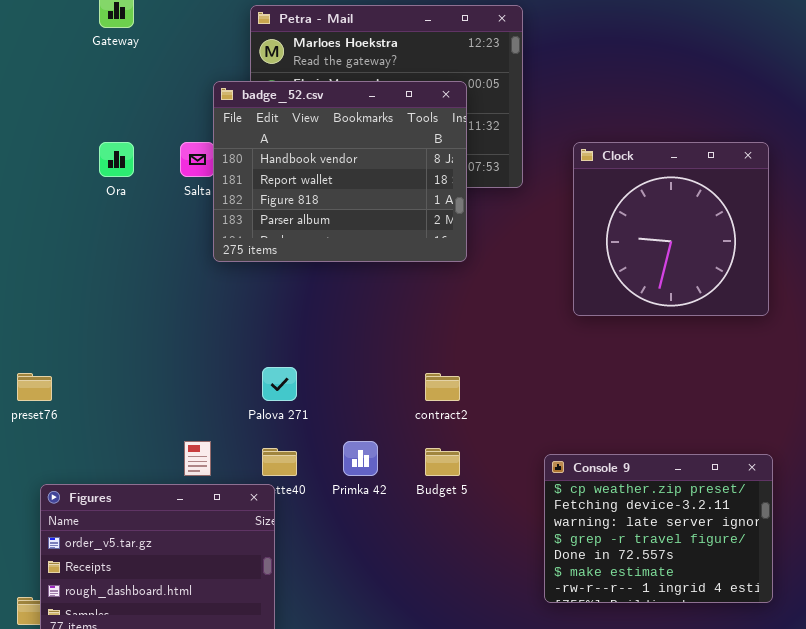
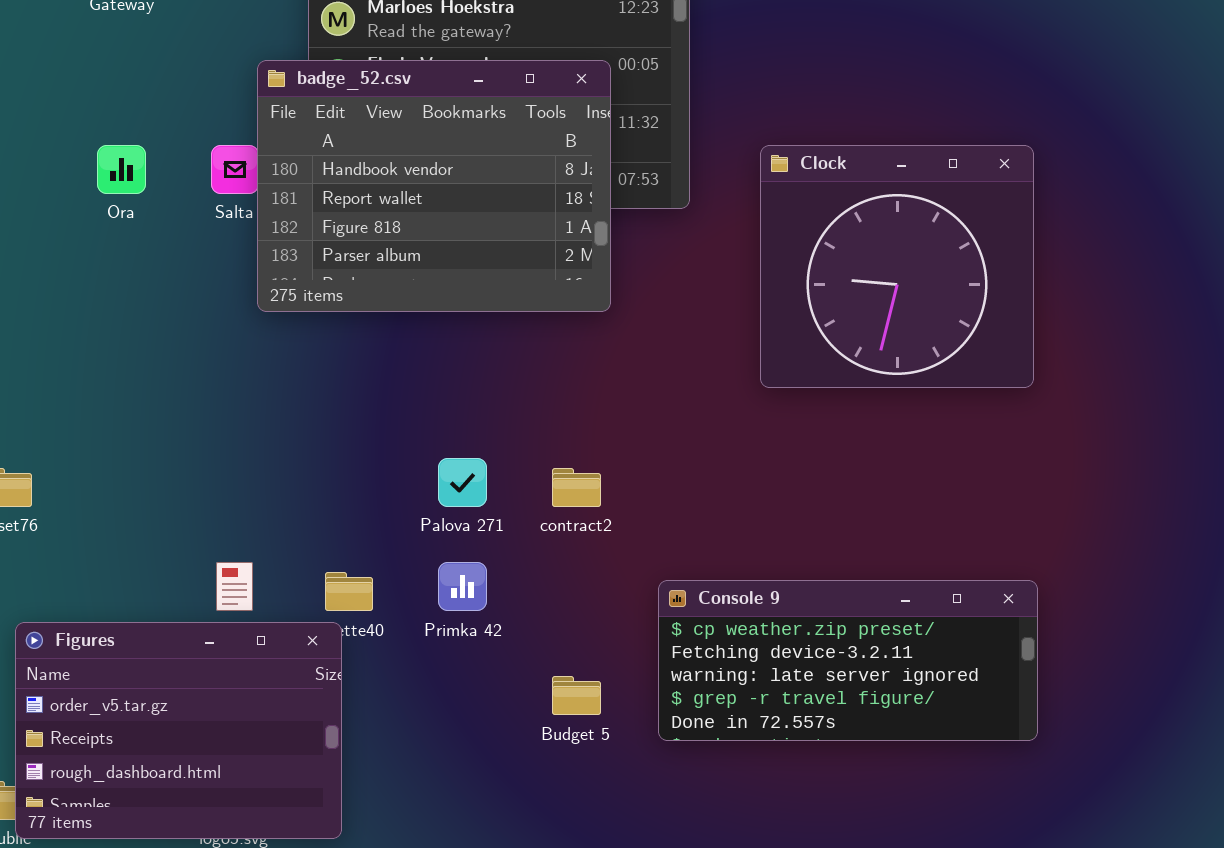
Palova 271: [262,367,297,401] -> [438,458,487,507], moved
Budget 5: [425,448,460,476] -> [552,676,601,715], moved
Console 9: [544,454,773,603] -> [658,580,1038,741], resized

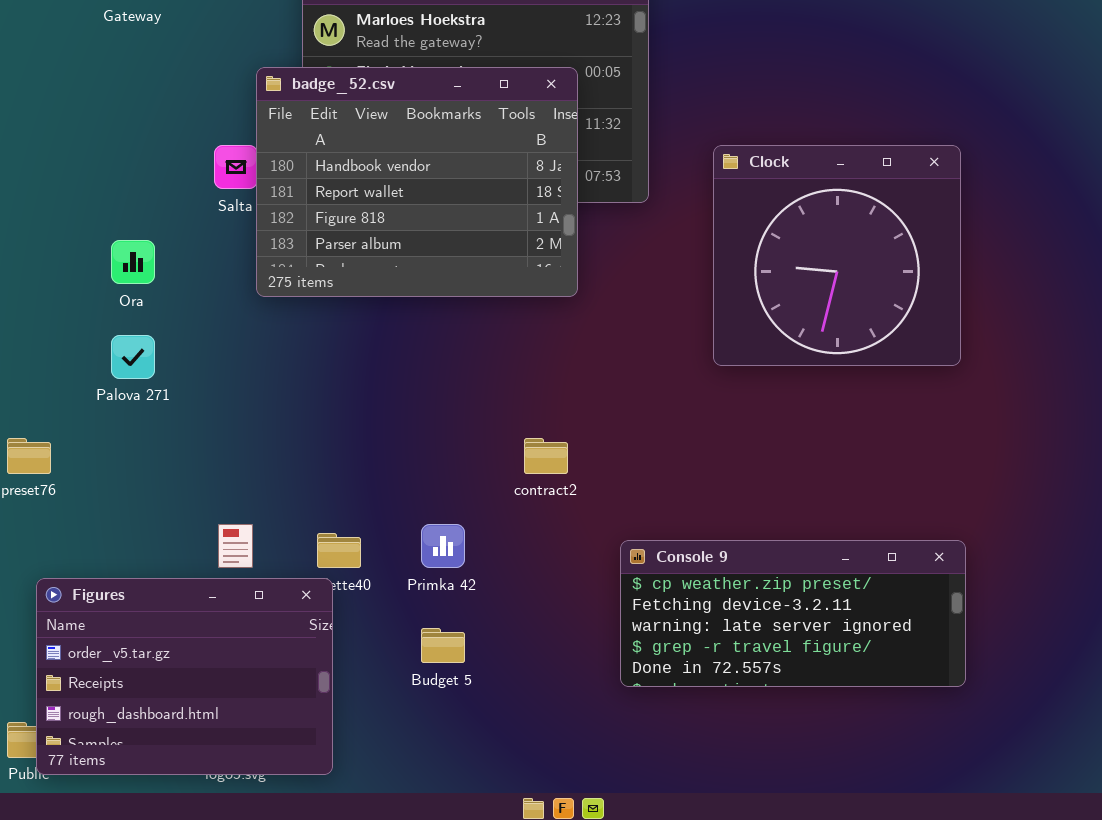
Ora: [97,145,146,194] -> [111,240,155,284], moved
Palova 271: [438,458,487,507] -> [111,335,155,379], moved
Budget 5: [552,676,601,715] -> [421,628,465,663], moved

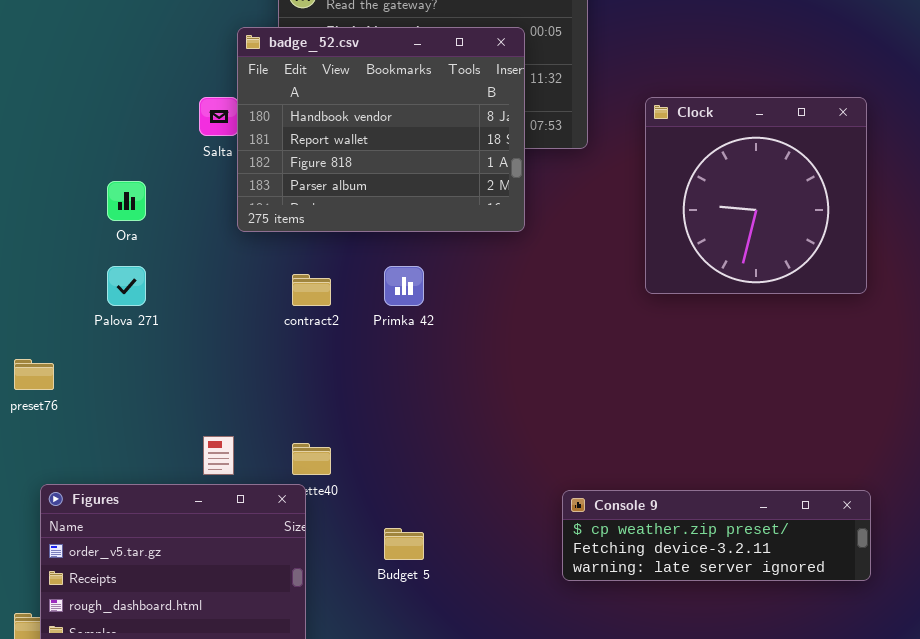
contract2: [524,438,568,474] -> [292,274,331,306], moved
Primka 42: [421,524,465,568] -> [384,266,424,306], moved
Console 9: [620,540,966,687] -> [562,490,871,581], resized

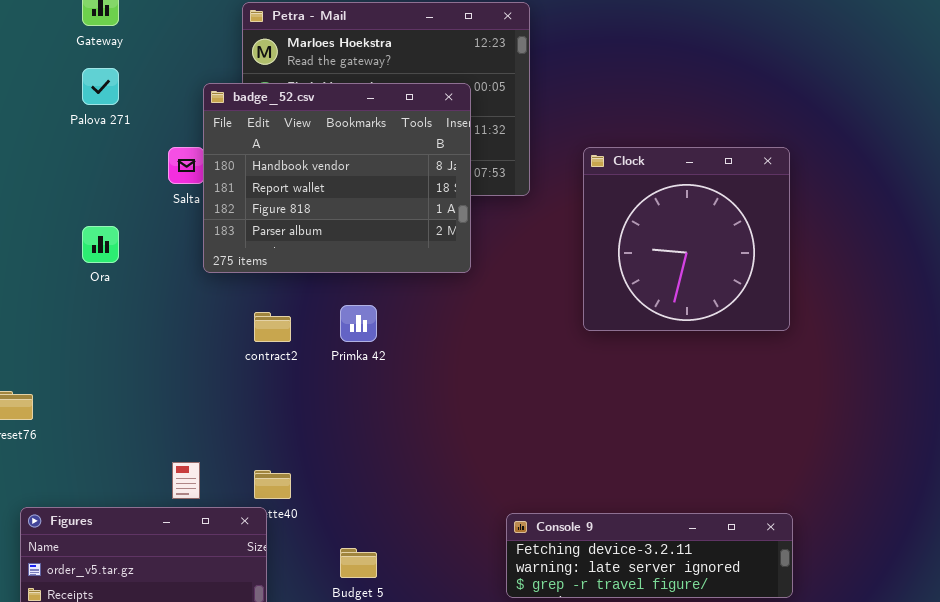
Palova 271: [107,266,146,306] -> [82,68,119,105], moved
Console 9: [562,490,871,581] -> [506,513,793,598], scrolled down 1 row

